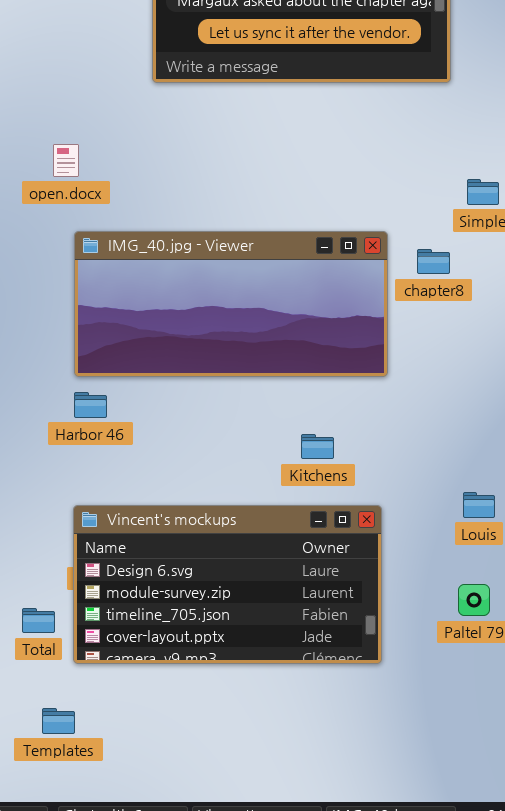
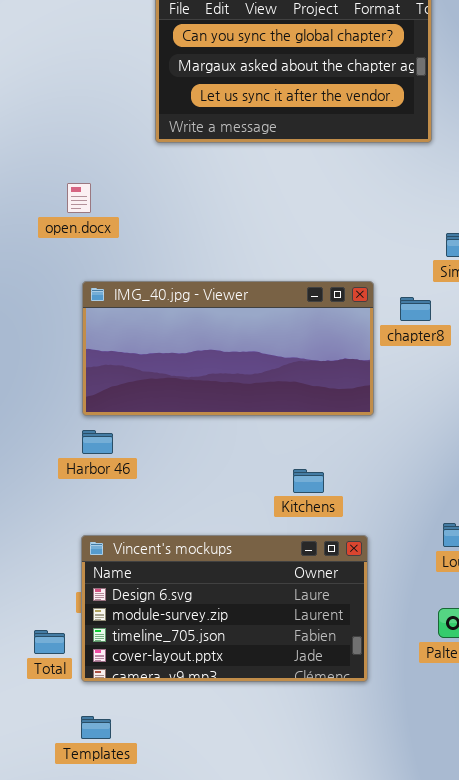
open.docx: [53,144,79,177] -> [67,183,91,213], moved
Templates: [42,708,75,734] -> [81,716,111,739], moved

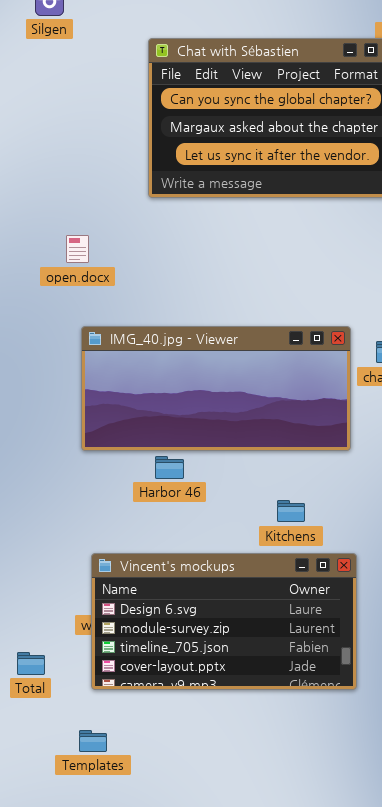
Harbor 46: [82,430,113,454] -> [155,456,184,479], moved
Vincent's mockups: [81,535,368,682] -> [91,553,357,690], moved
Total: [34,630,65,654] -> [17,652,45,675], moved

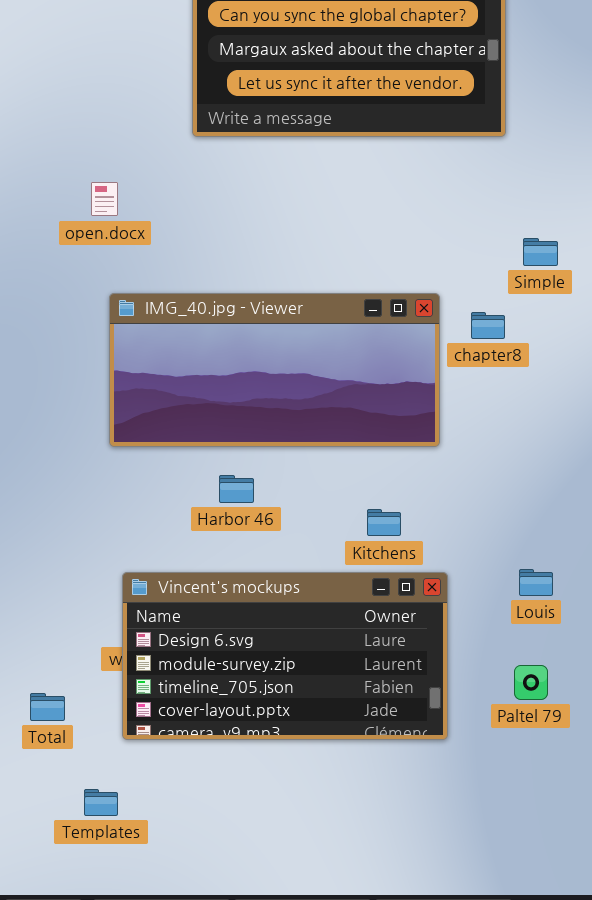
Harbor 46: [155,456,184,479] -> [219,475,254,503], moved
Kitchens: [277,500,305,522] -> [367,509,401,536], moved
Templates: [79,730,107,752] -> [84,789,118,816], moved

